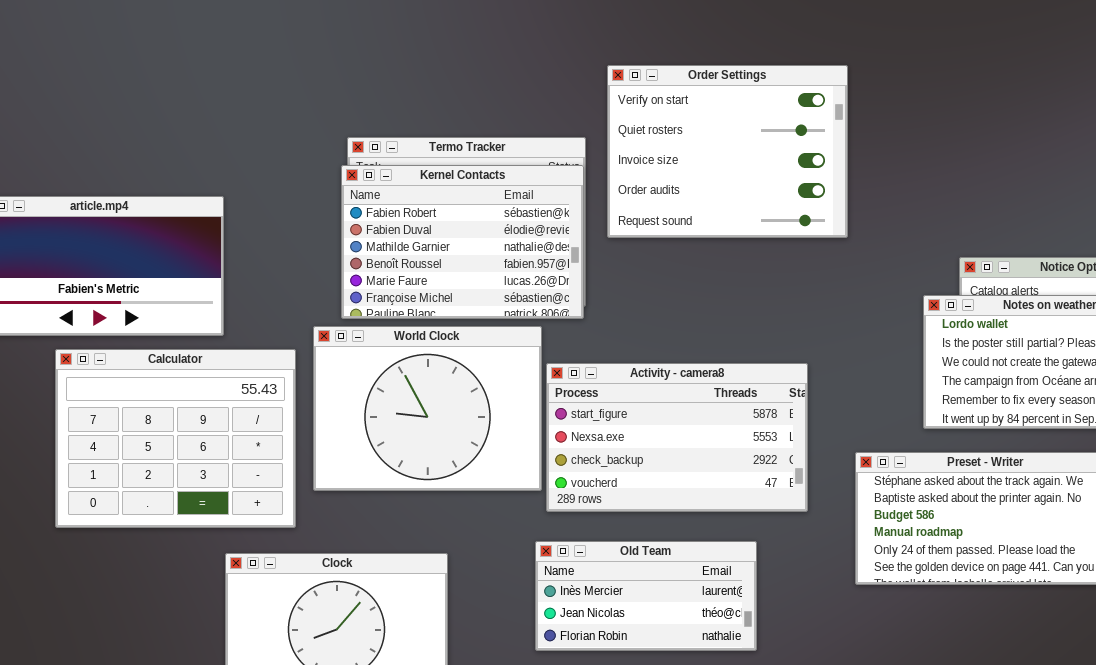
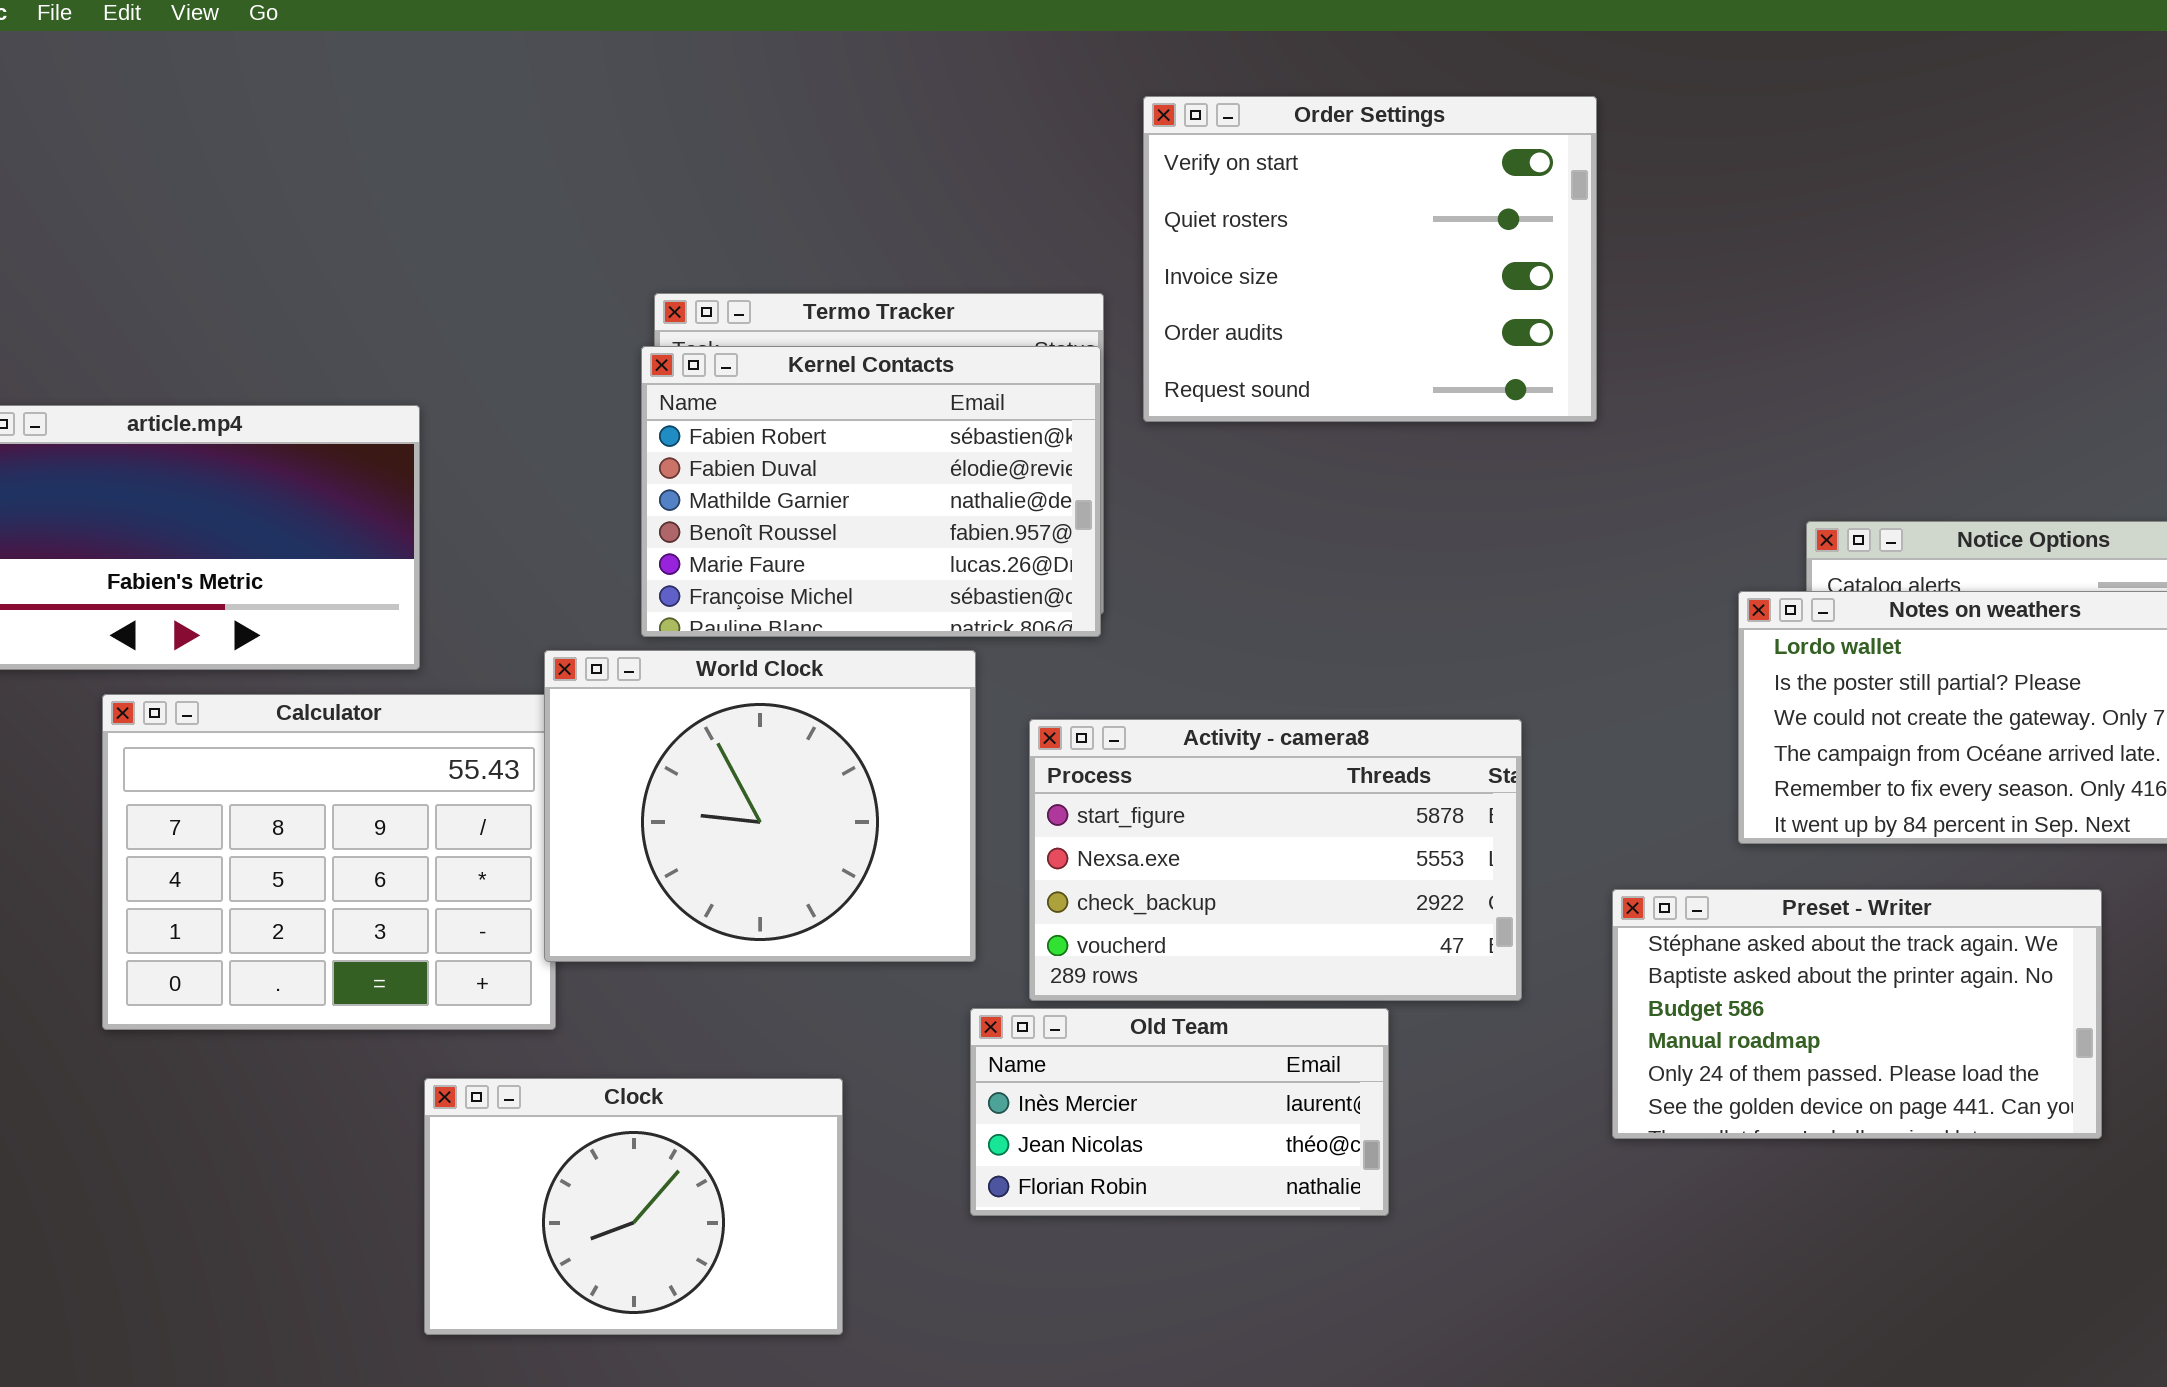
Order Settings: [607,65,848,238] -> [1143,96,1597,422], moved
World Clock: [313,326,542,491] -> [544,650,976,962], moved
Old Team: [535,541,757,651] -> [970,1008,1389,1216], moved

